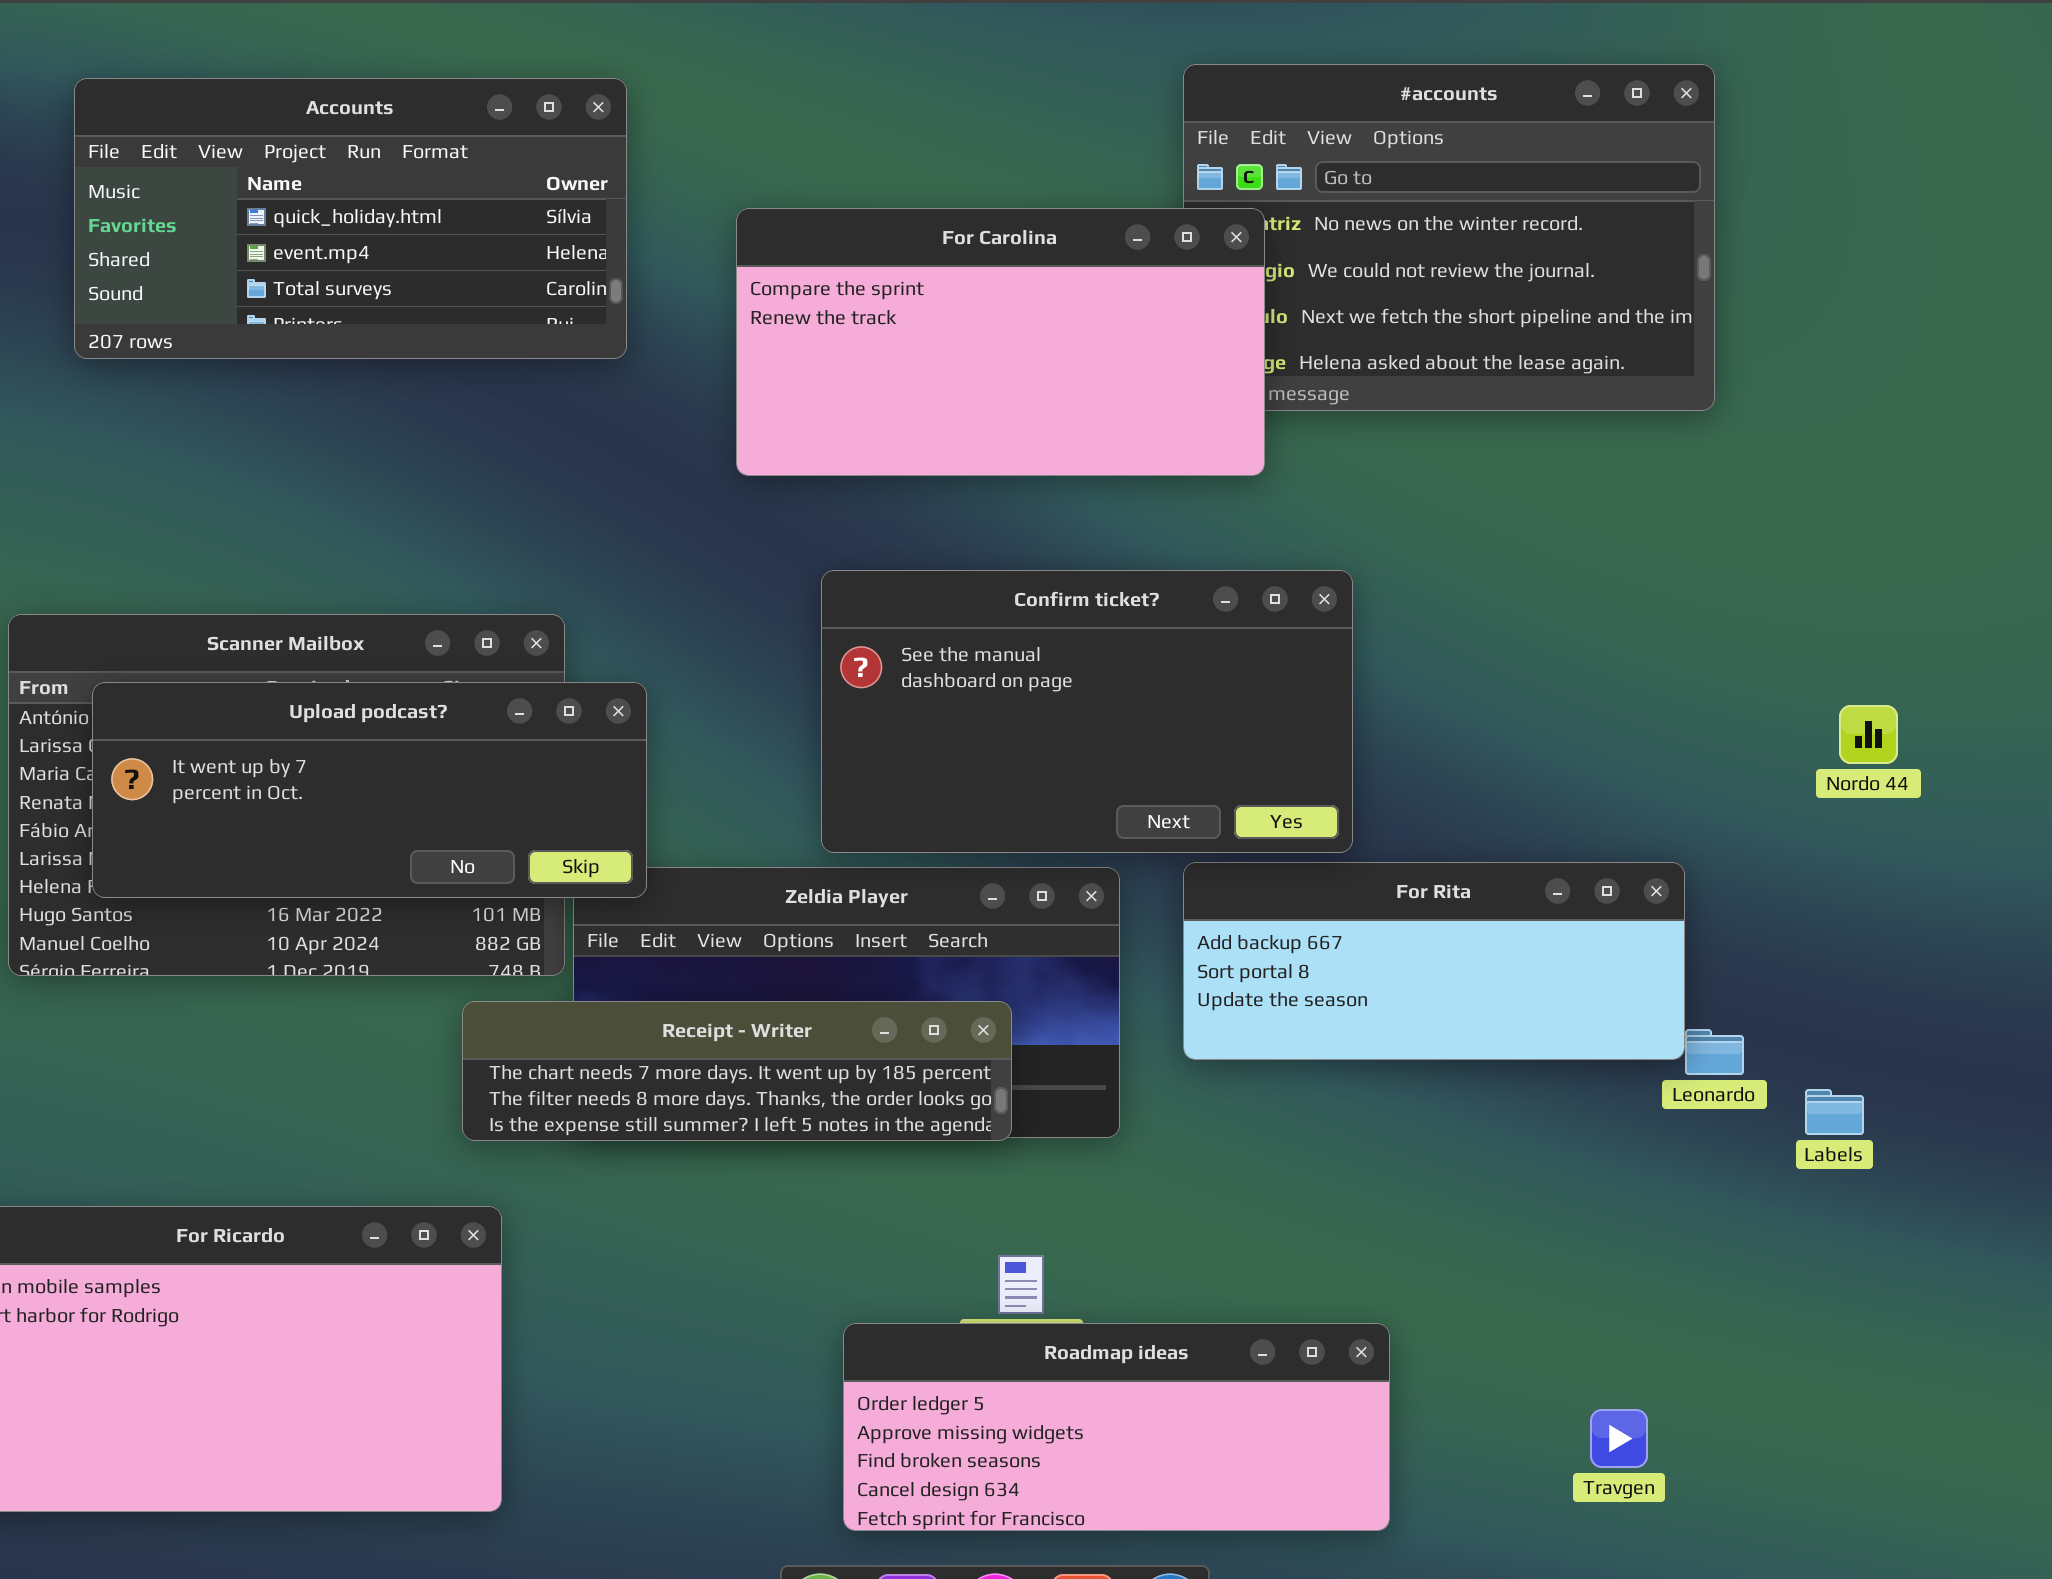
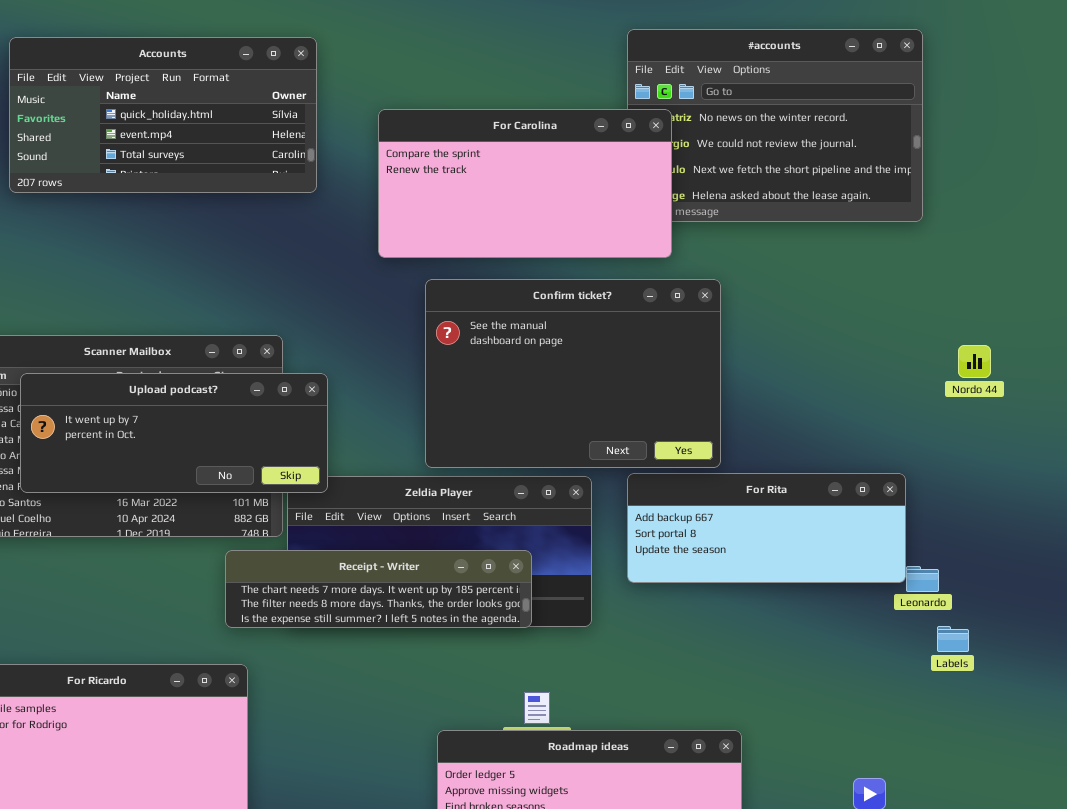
Confirm ticket?: [821,570,1353,853] -> [425,279,721,468], resized
Nordo 44: [1839,705,1898,764] -> [958,345,991,378], moved
Labels: [1805,1089,1864,1135] -> [937,626,969,652], moved

